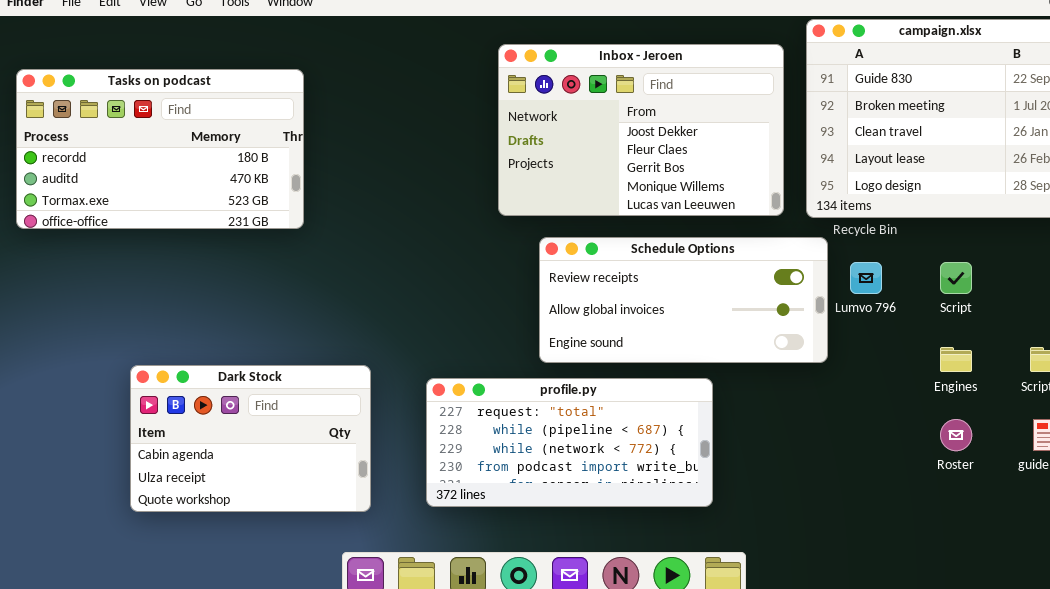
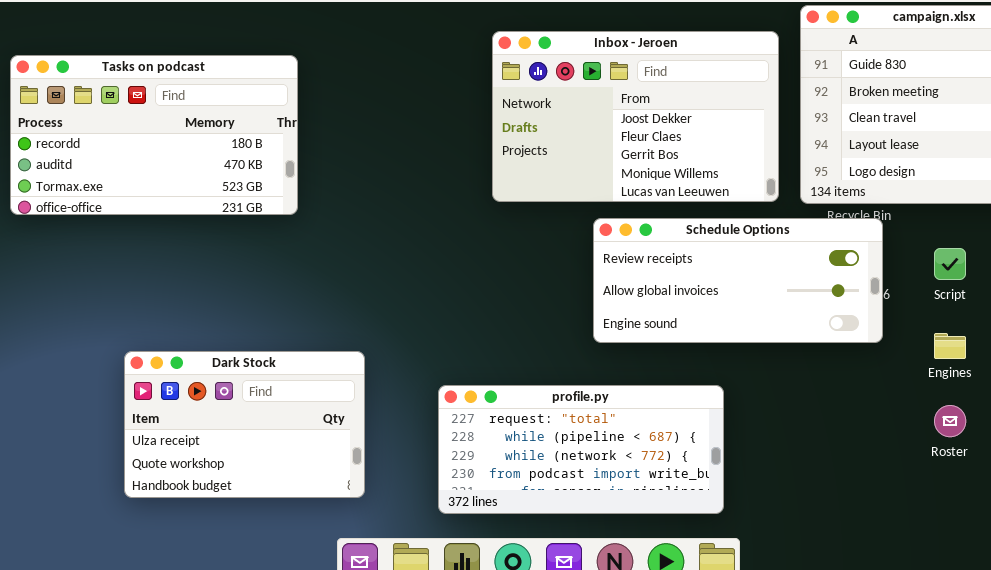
Schedule Options: [539,237,828,363] -> [593,218,883,343], moved
Dark Stock: [130,365,371,512] -> [124,351,365,498], scrolled down 1 row
profile.py: [426,378,713,507] -> [438,385,724,514], moved

